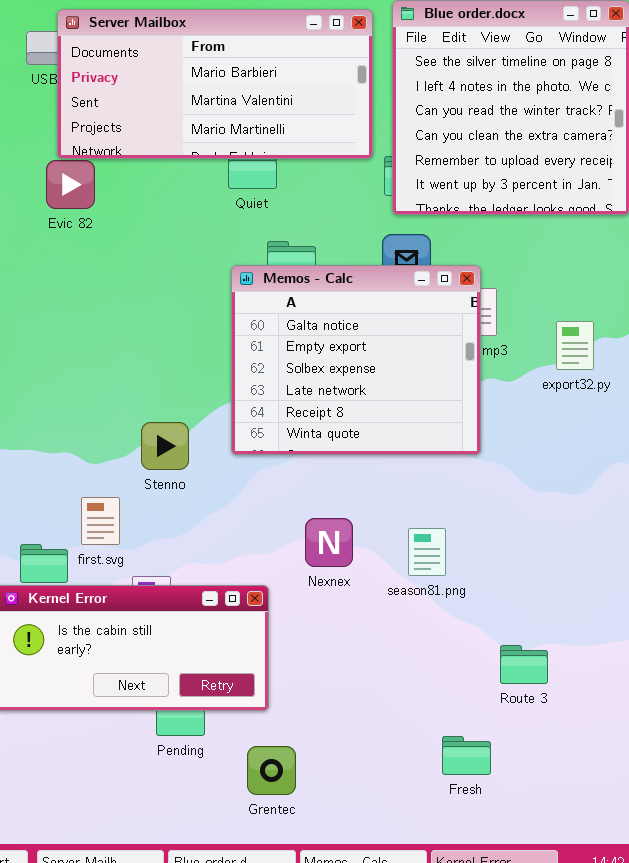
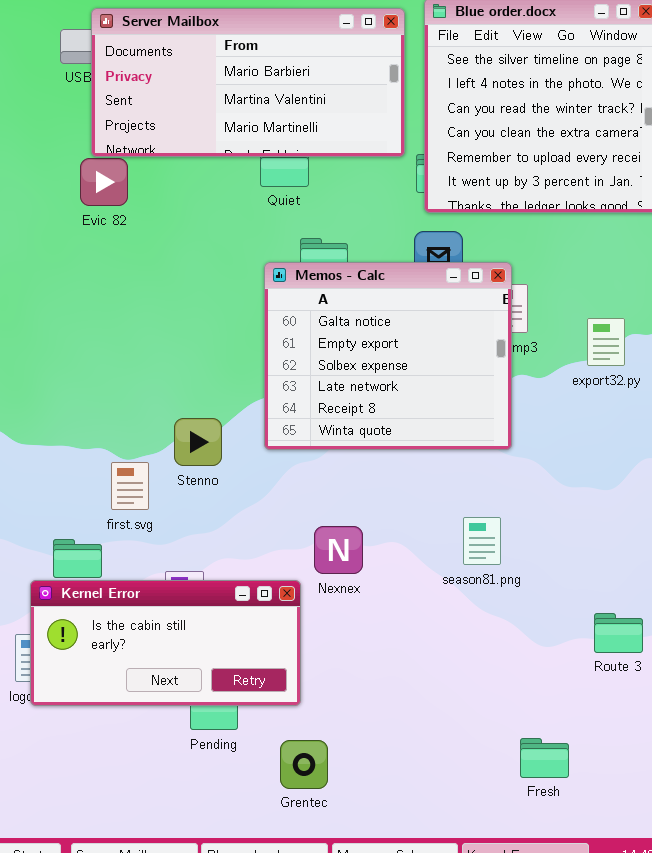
first.svg: [81,497,120,545] -> [111,462,149,510], moved
Nexnex: [305,518,353,567] -> [314,526,363,574], moved
season81.png: [408,528,446,576] -> [463,517,501,565], moved
Route 3: [500,645,548,684] -> [594,613,643,653], moved
Fresh: [442,736,491,775] -> [520,738,569,778], moved

